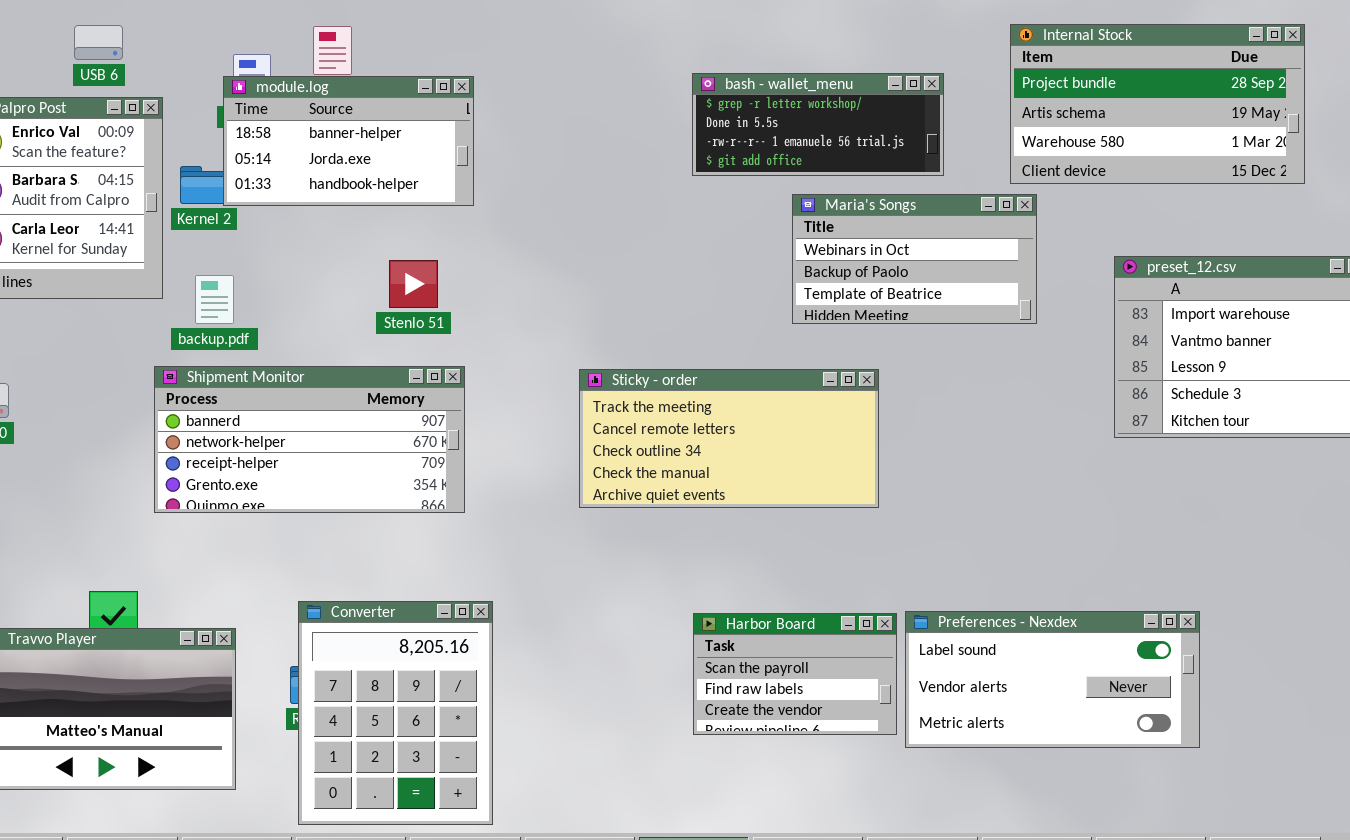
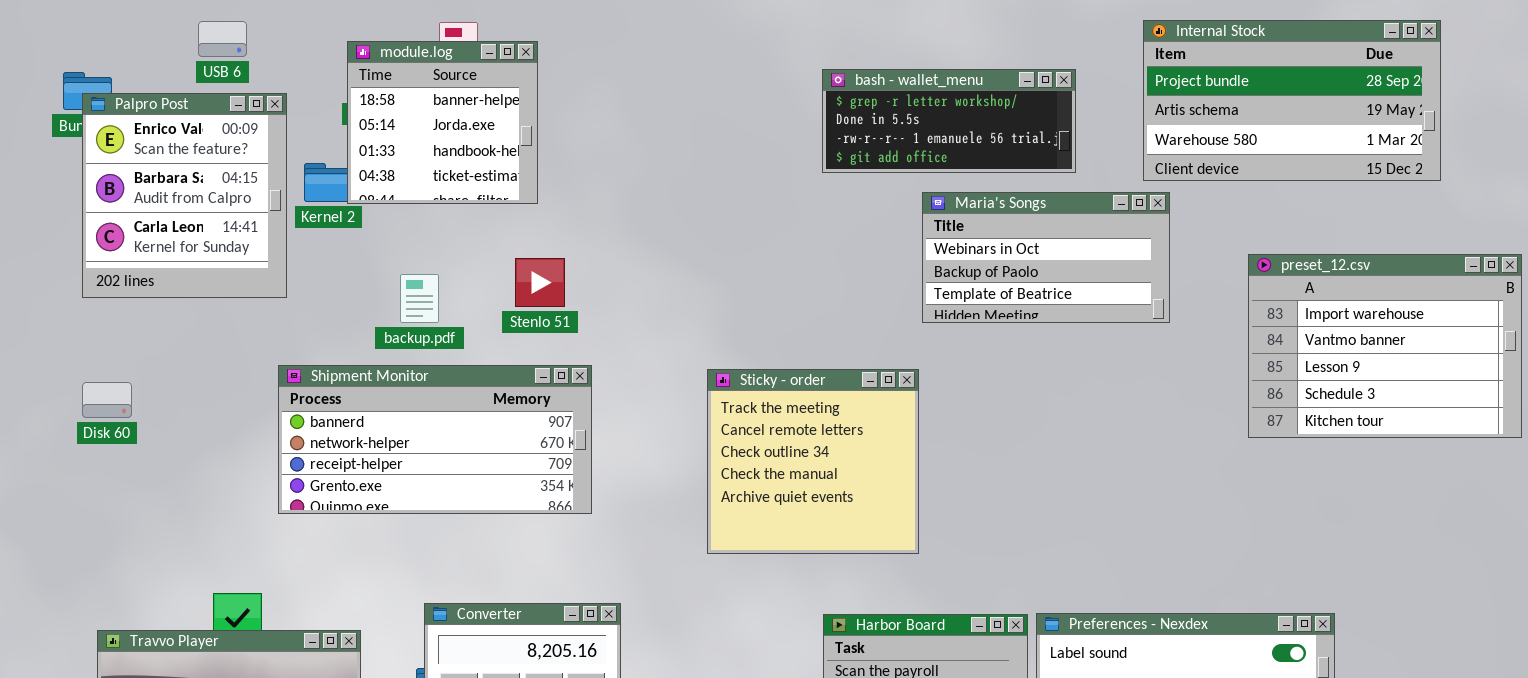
module.log: [223,76,474,206] -> [347,41,538,204], resized
backup.pdf: [195,275,234,324] -> [400,274,439,323], moved
Sticky - order: [579,369,879,508] -> [707,369,919,554], resized

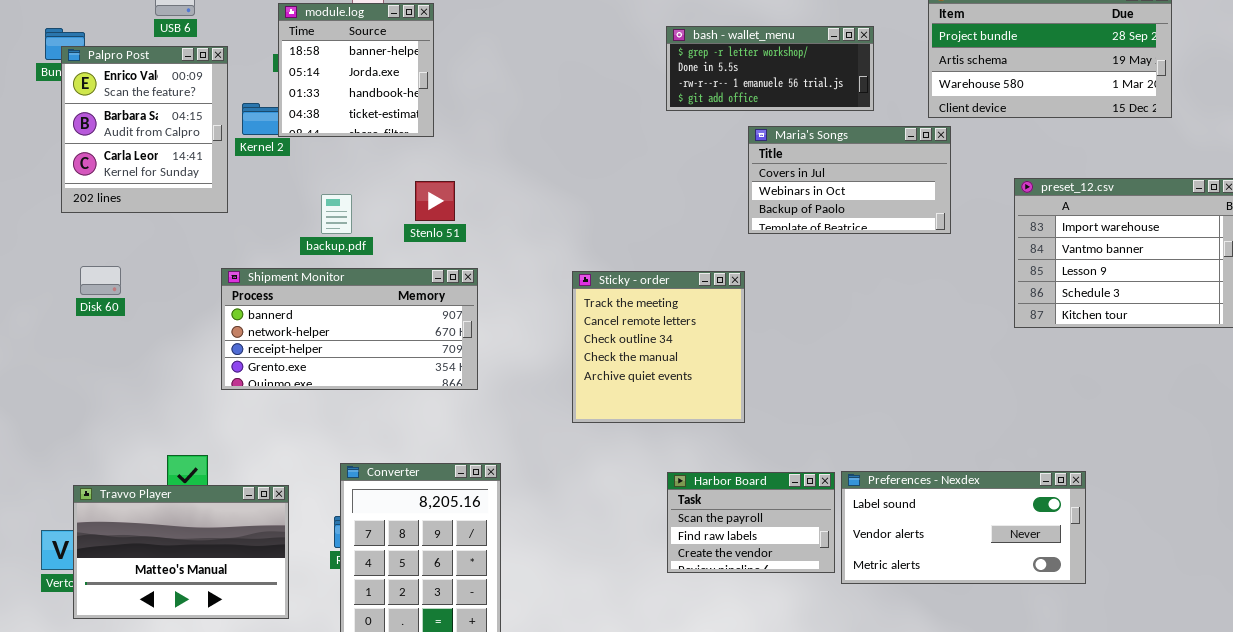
Maria's Songs: [922,192,1170,323] -> [748,126,951,234], scrolled up 1 row
Disk 60: [82,382,132,418] -> [80,266,121,295], moved

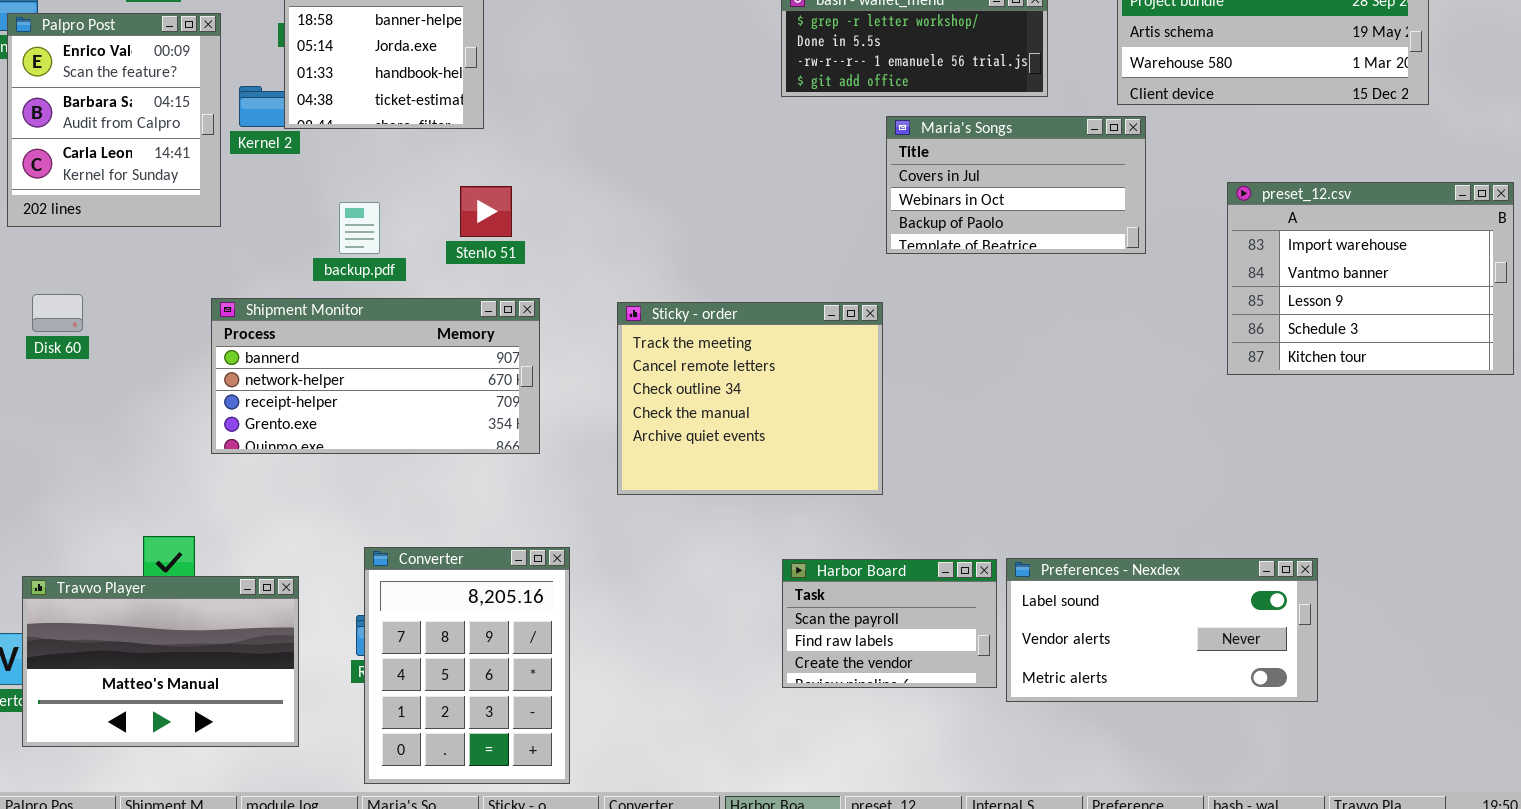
Sticky - order: [572,271,745,423] -> [617,302,883,495], resized

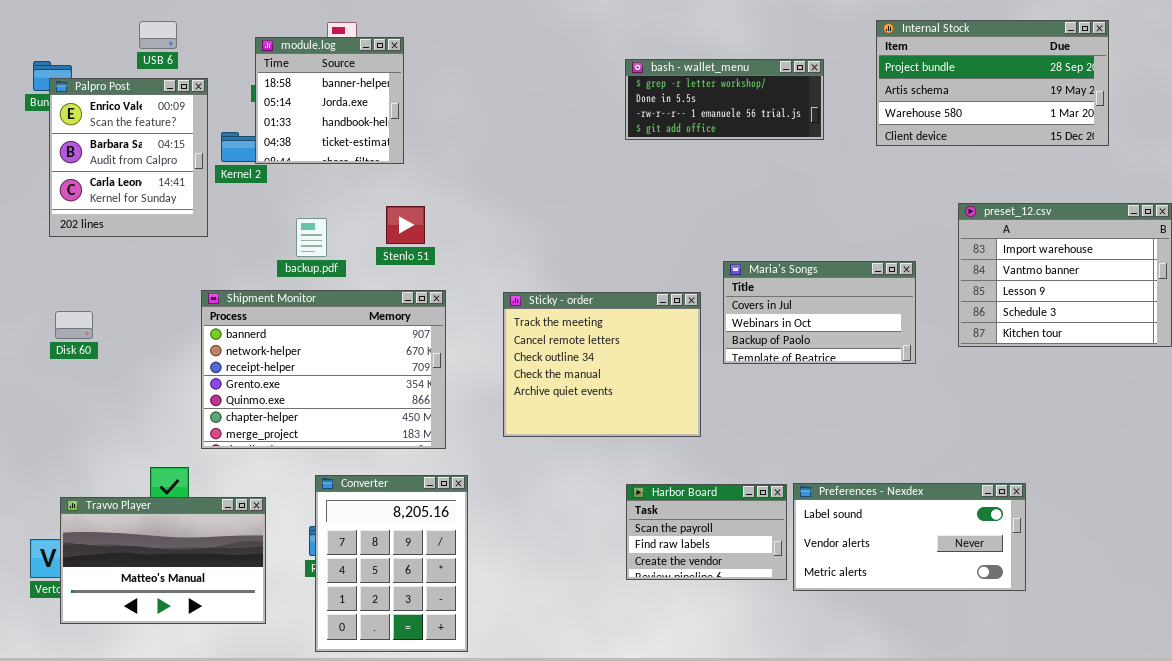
Maria's Songs: [886,116,1146,254] -> [723,261,916,364], moved
Disk 60: [32,294,83,332] -> [55,311,93,339], moved
Shipment Monitor: [211,298,540,454] -> [201,290,446,449], resized

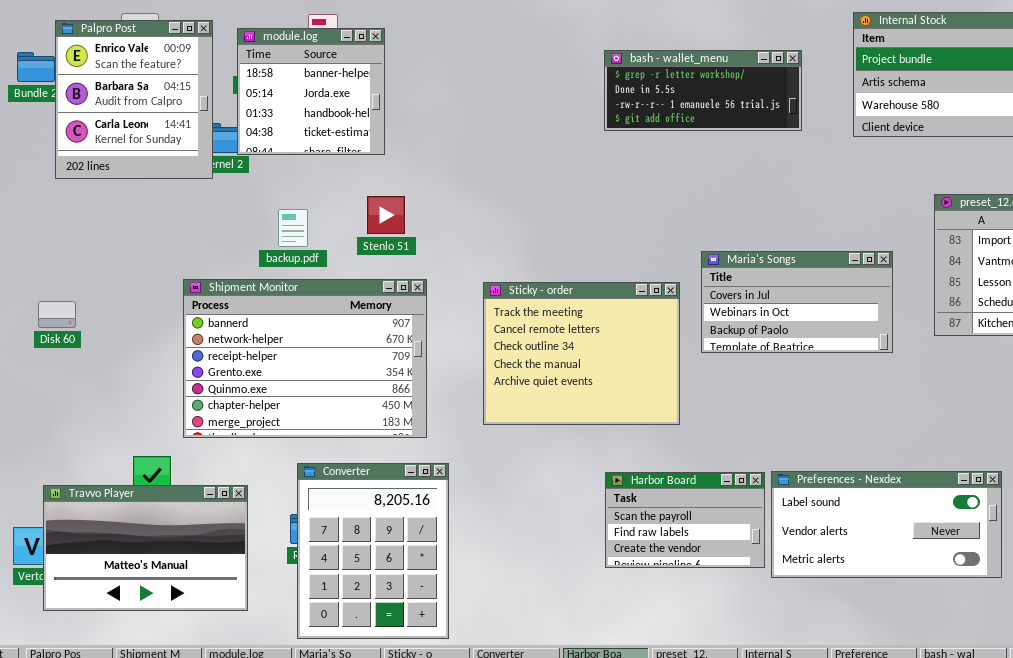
Palpro Post: [49,78,208,237] -> [55,20,213,179], moved

